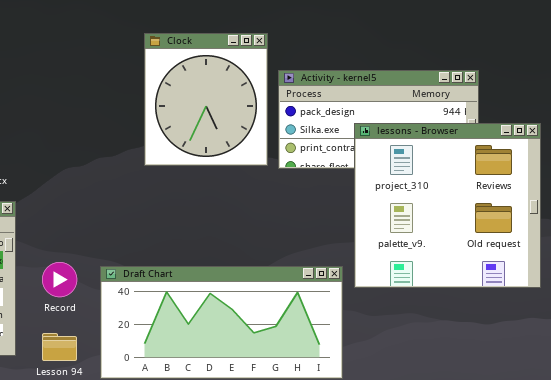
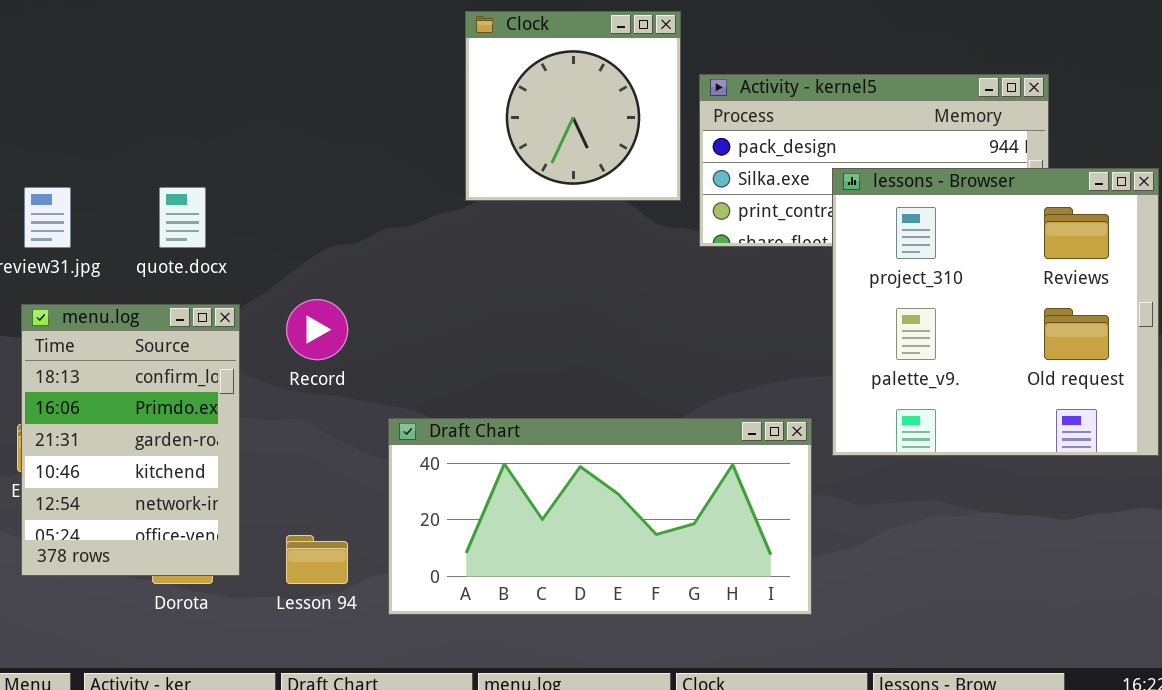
Clock: [144,33,268,166] -> [465,11,681,201], resized
Record: [42,262,77,297] -> [286,299,348,360], moved

